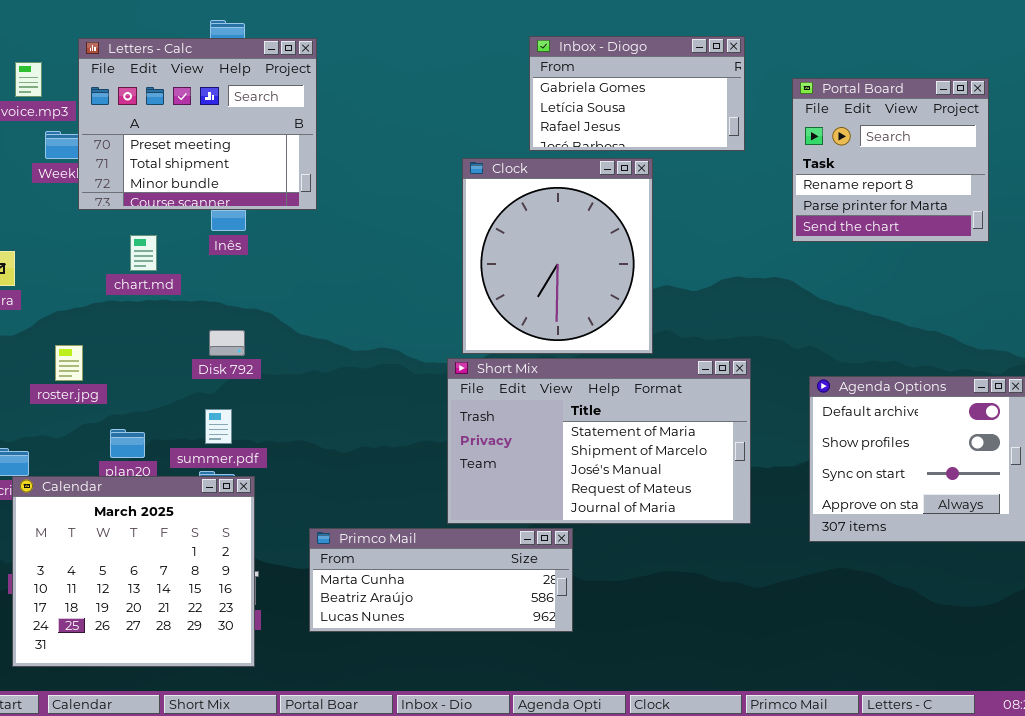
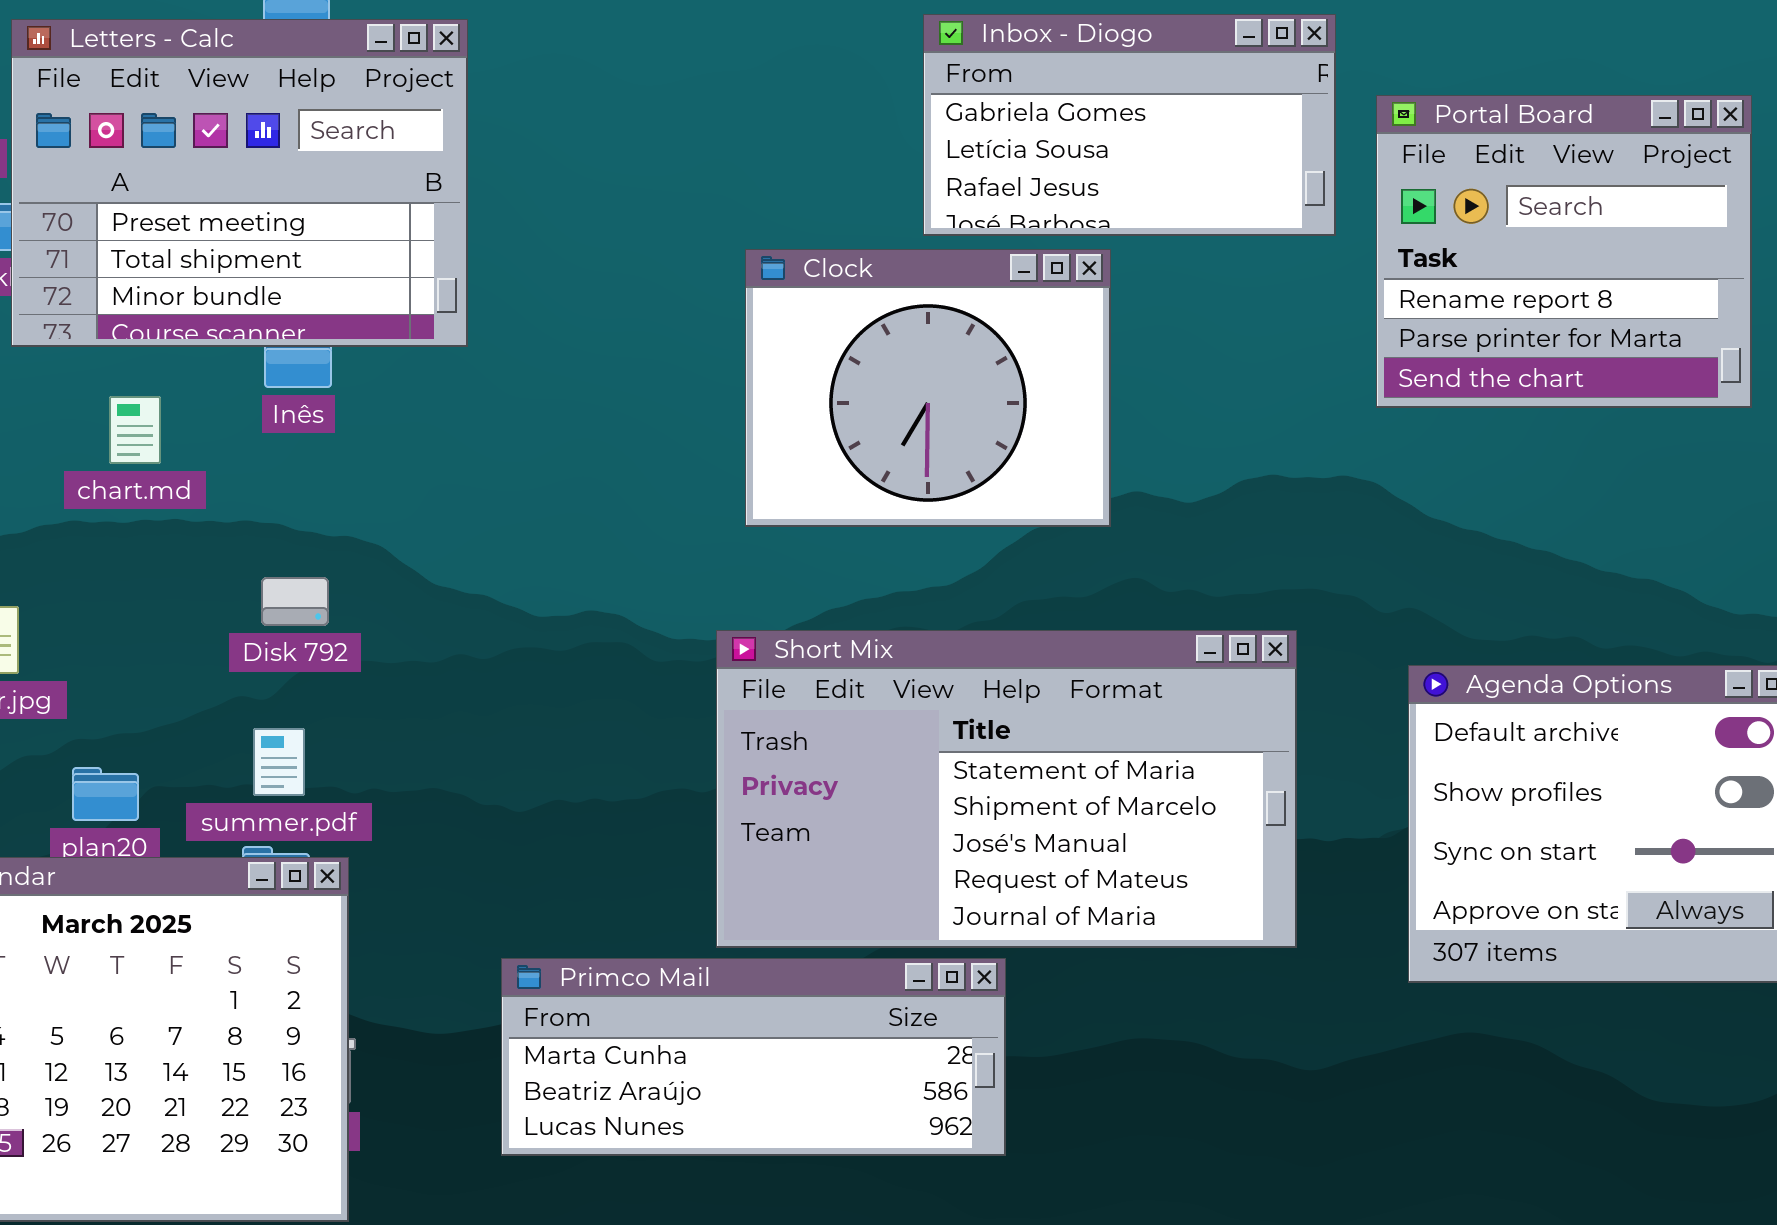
Inbox - Diogo: [529,36,745,151] -> [923,14,1336,236], moved
Clock: [462,158,653,354] -> [745,249,1111,527], resized
Primco Mail: [309,528,573,632] -> [501,958,1006,1156], moved

